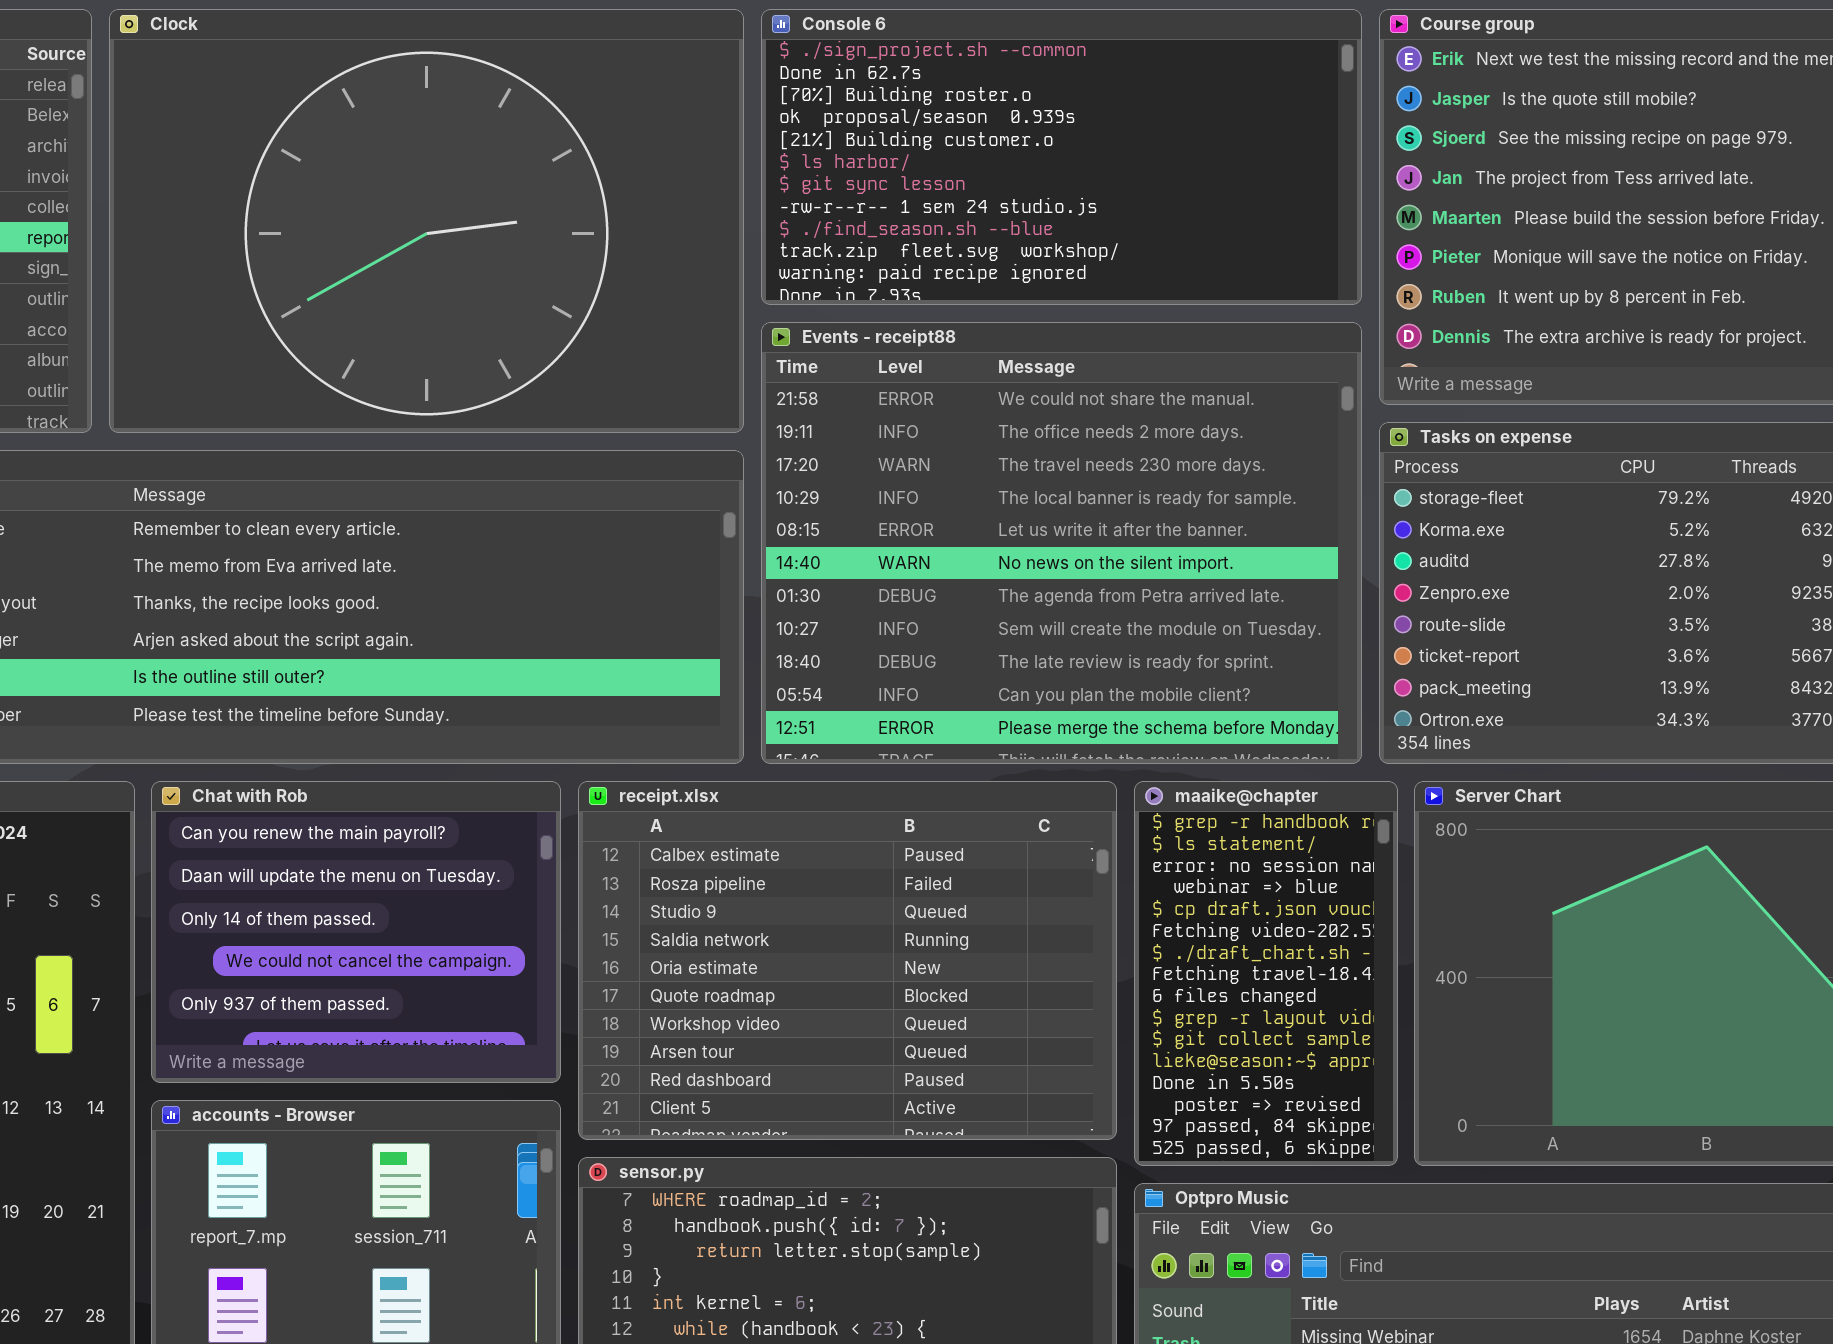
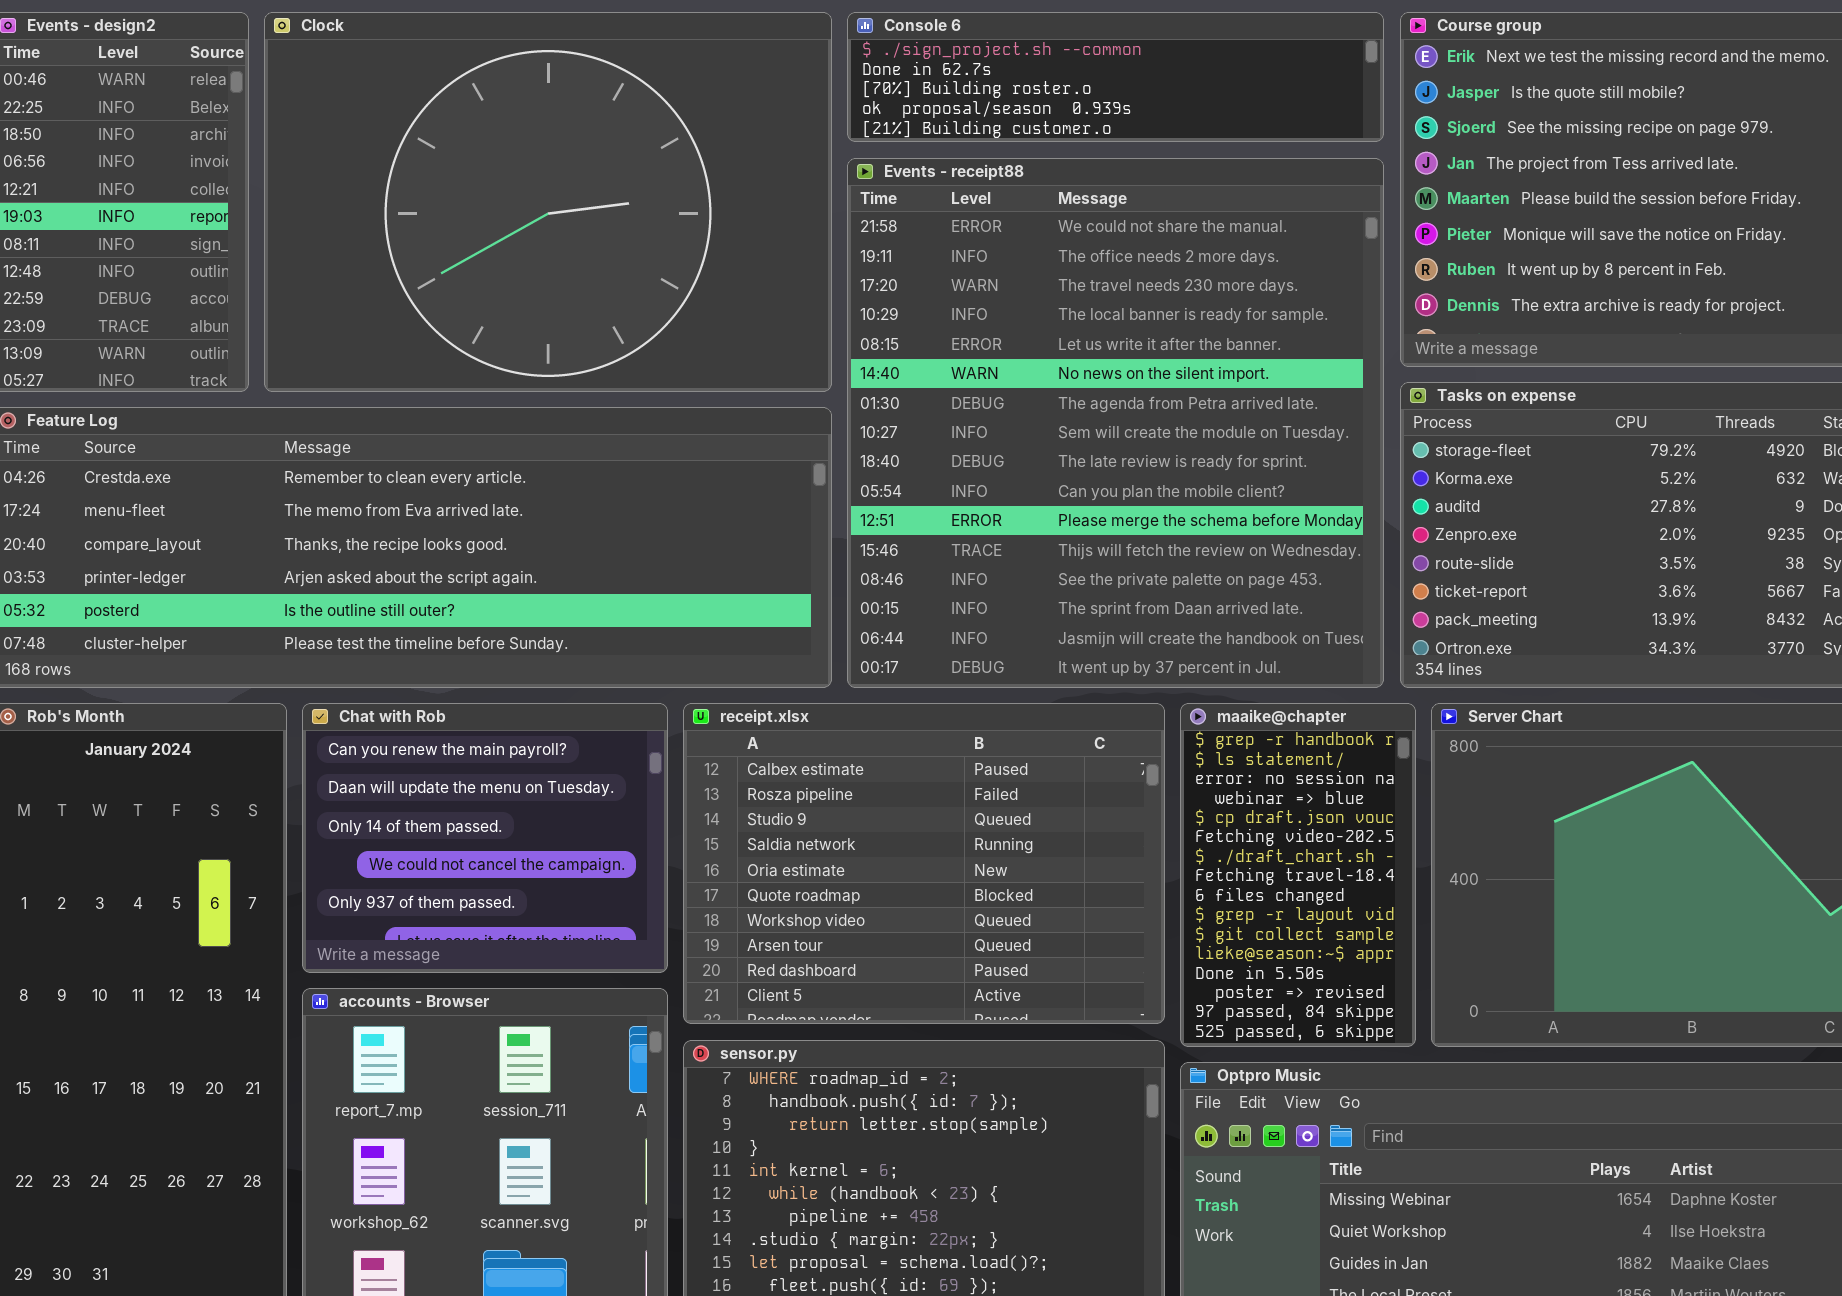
Console 6: [761,9,1362,305] -> [847,12,1384,142], resized
Events - receipt88: [761,322,1362,764] -> [847,158,1384,688], resized

